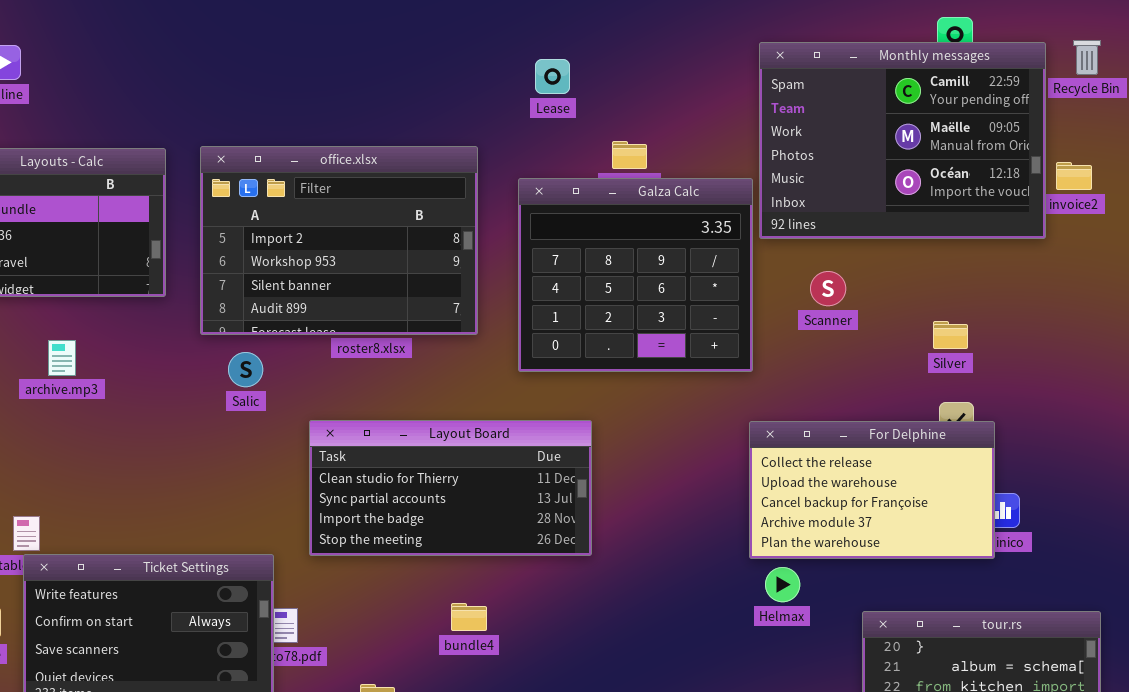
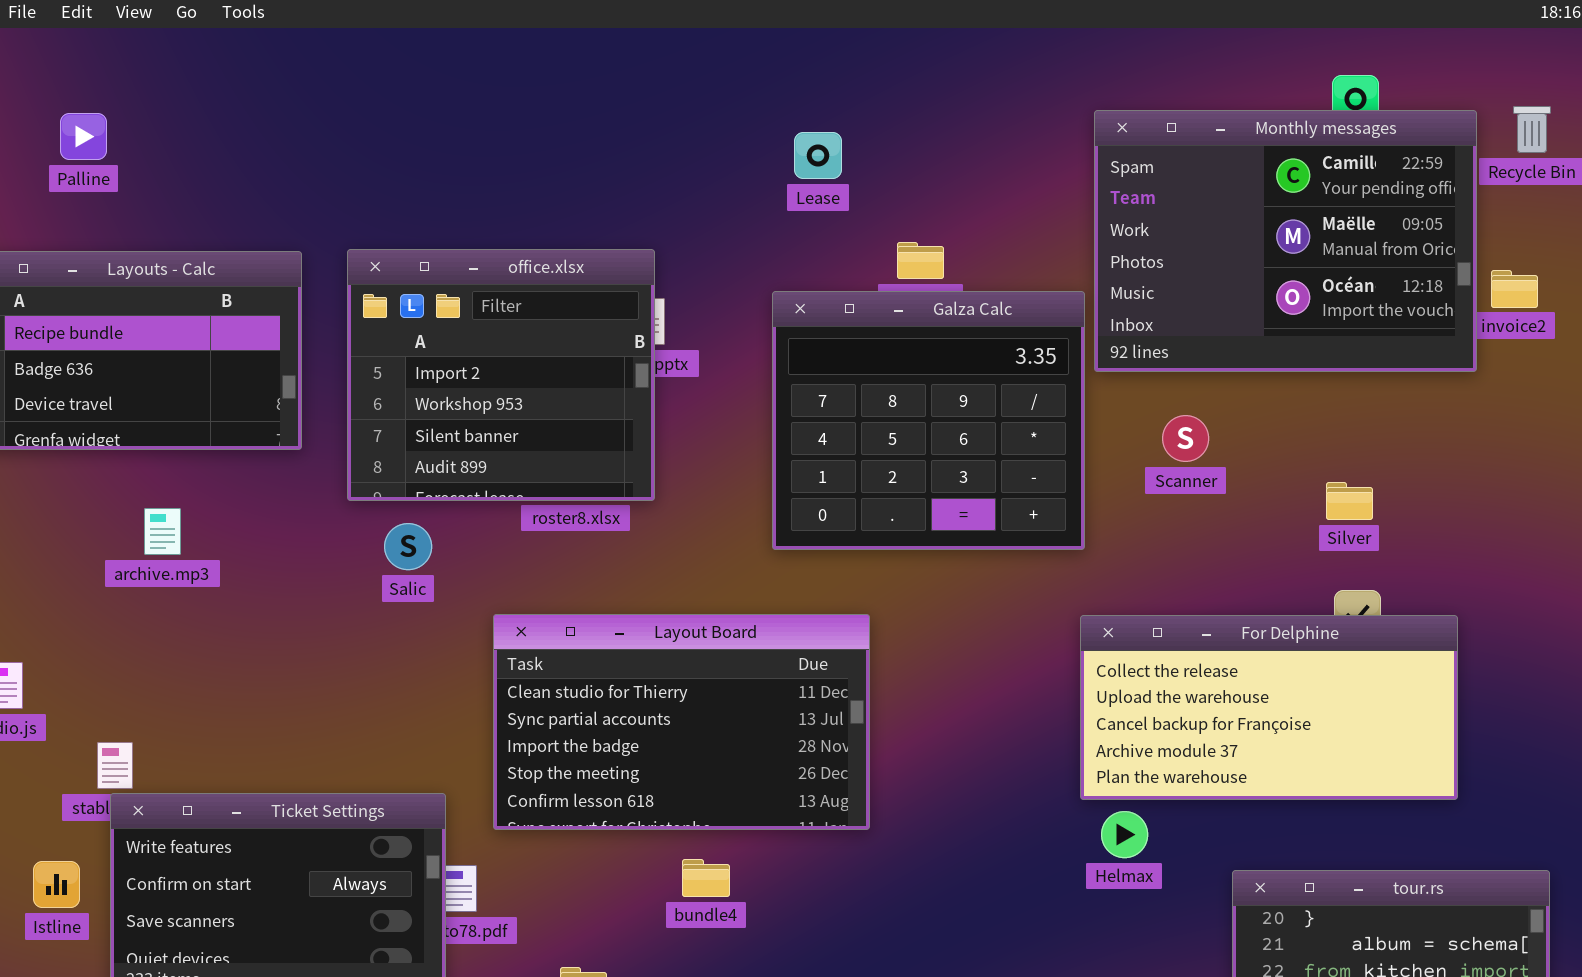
office.xlsx: [200,146,478,335] -> [347,249,655,501], resized
Layout Board: [309,420,592,556] -> [493,614,870,830], resized
For Delphine: [749,421,995,559] -> [1080,615,1458,800], resized

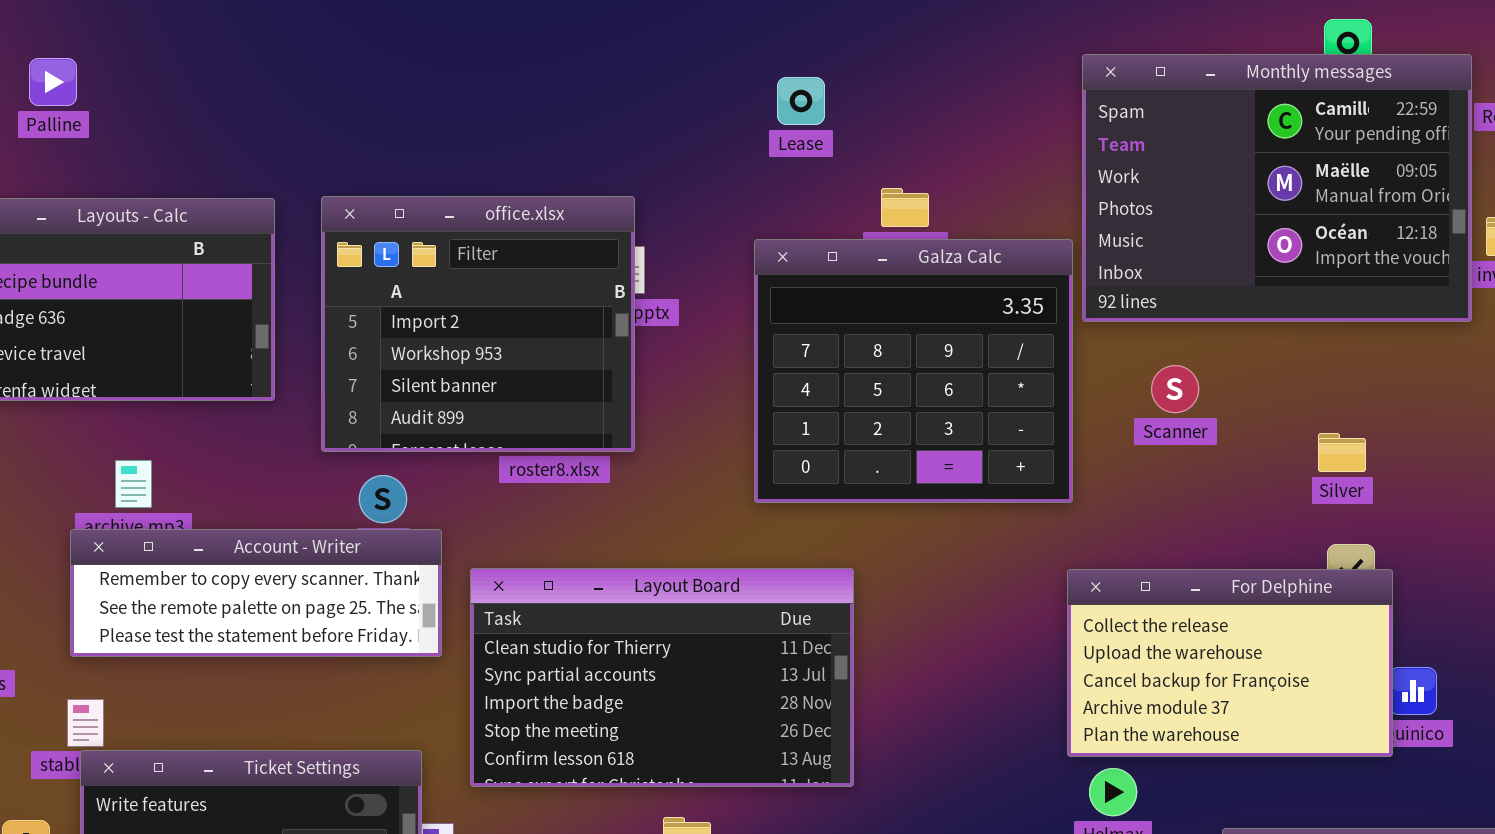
Account - Writer: none -> [70,529,442,657], opened
For Delphine: [1080,615,1458,800] -> [1067,569,1393,757], resized

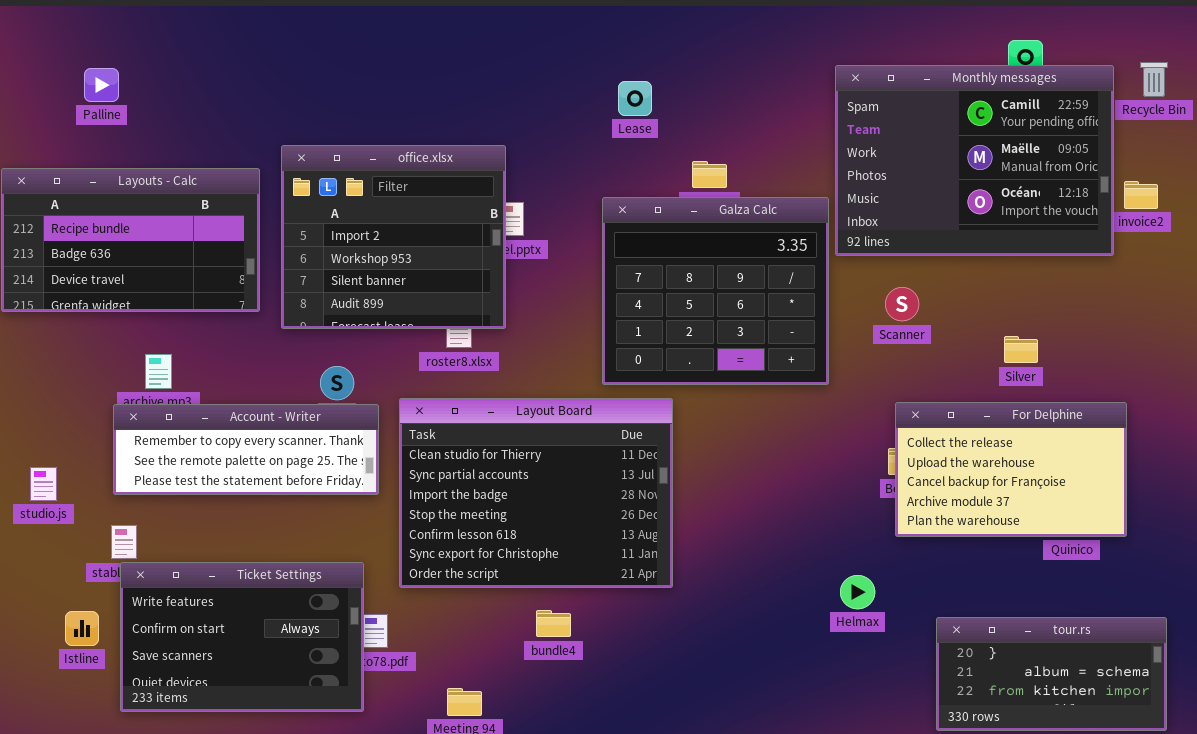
office.xlsx: [321,196,635,452] -> [281,145,506,329], moved
Layout Board: [470,568,854,787] -> [399,398,673,588], resized
For Delphine: [1067,569,1393,757] -> [895,402,1127,537], moved

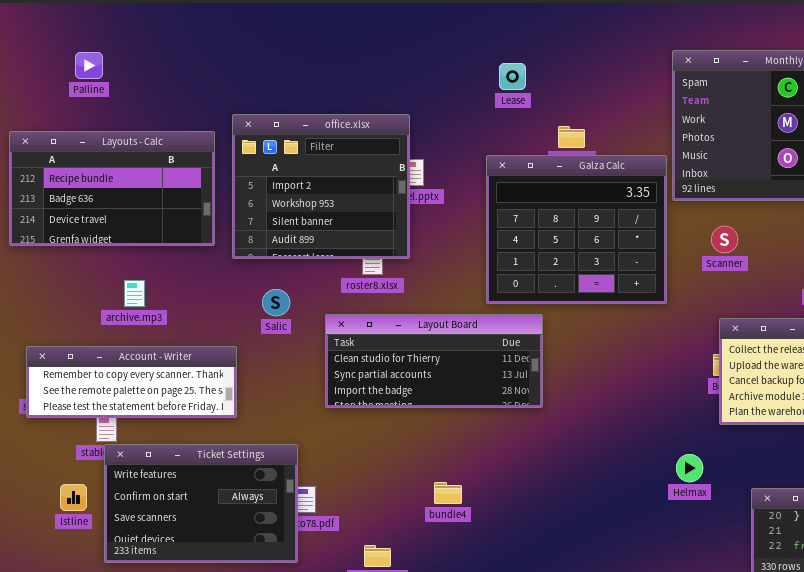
Layout Board: [399,398,673,588] -> [325,314,543,408], resized
Account - Writer: [113,404,379,495] -> [26,346,237,418], moved

